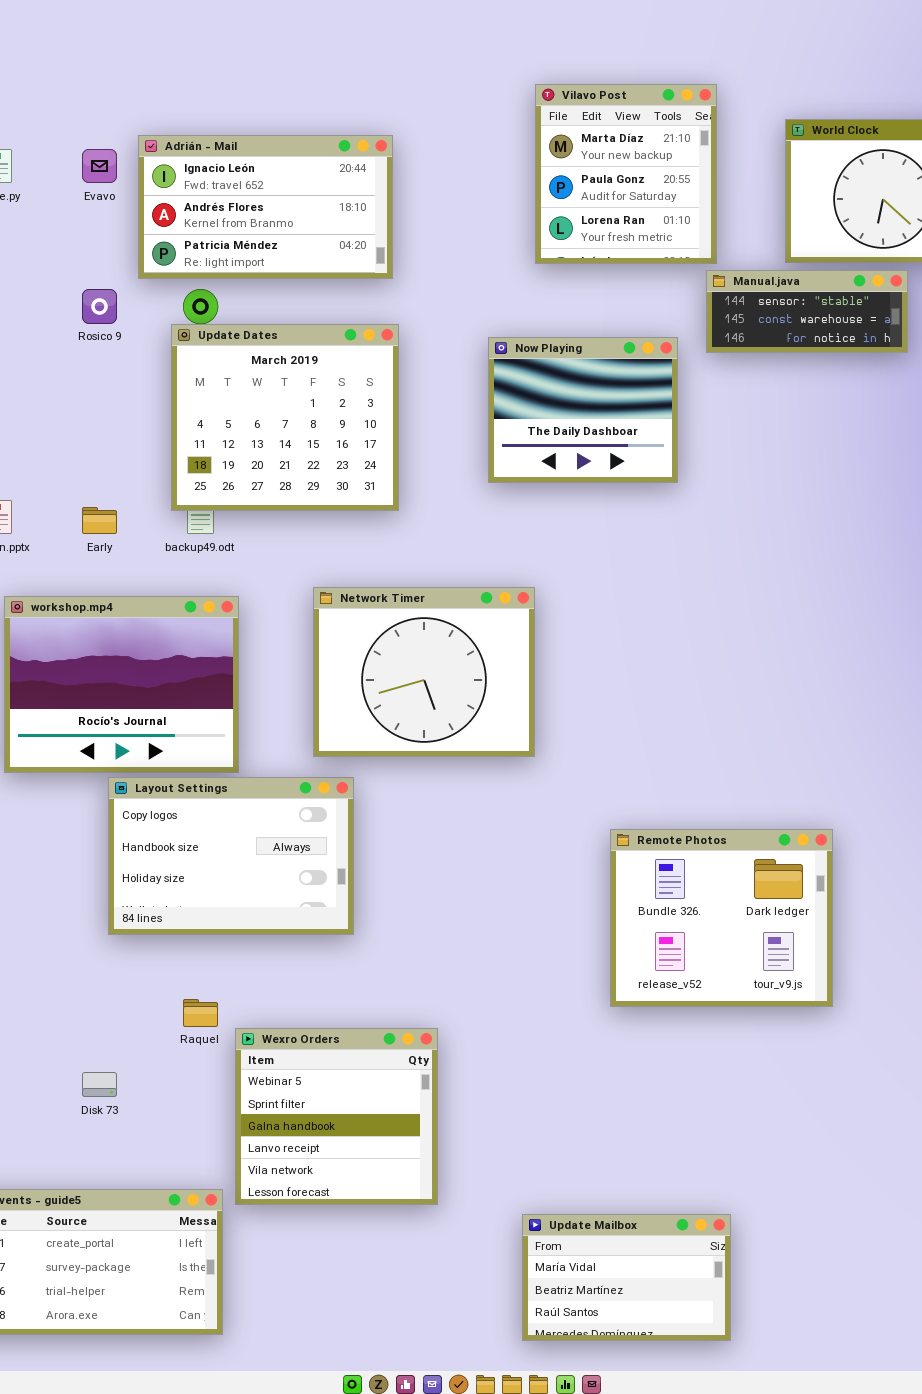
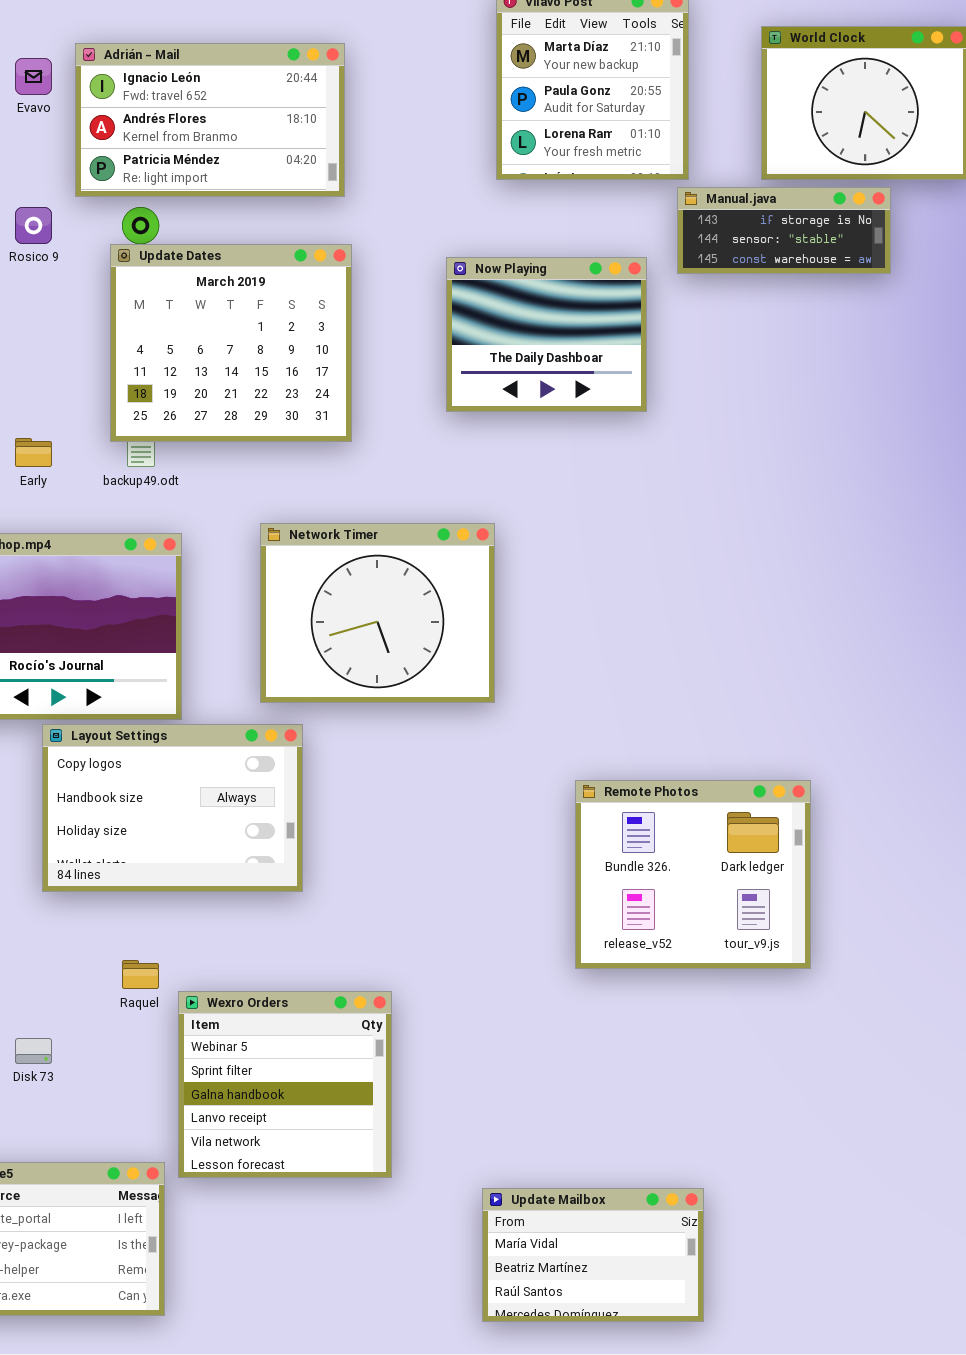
Manual.java: [706,270,908,353] -> [677,187,891,274], scrolled up 1 row

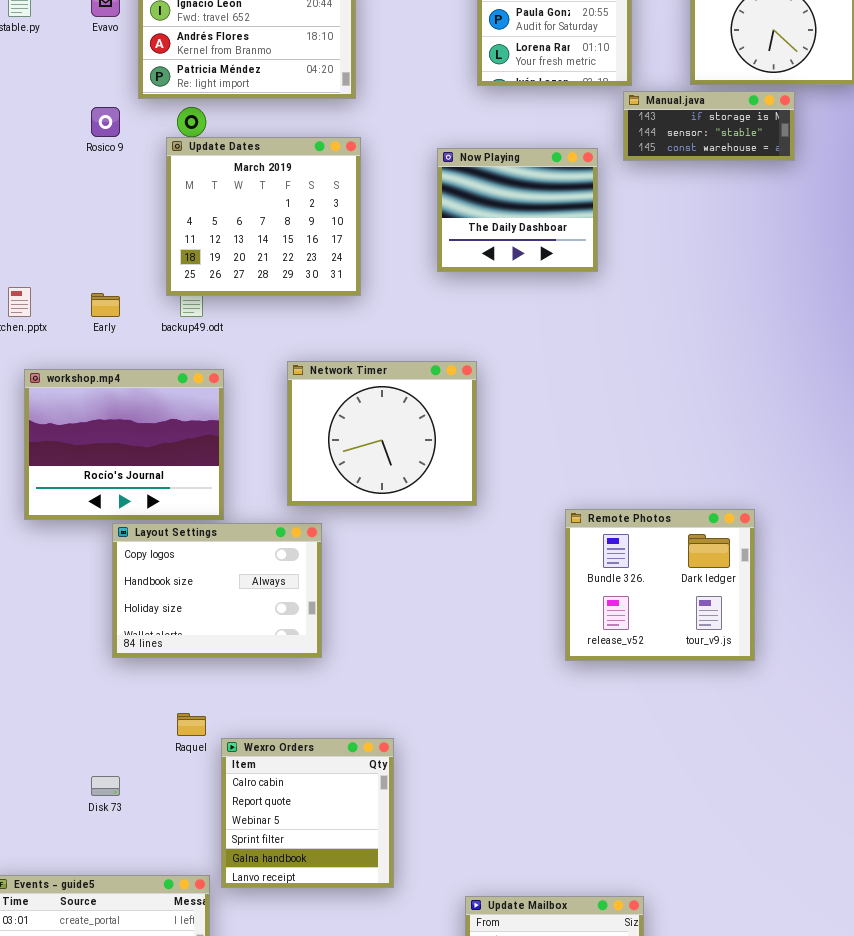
Remote Photos: [575,780,811,969] -> [565,509,755,661], moved
Wexro Orders: [178,991,392,1178] -> [221,738,394,888], scrolled up 2 rows

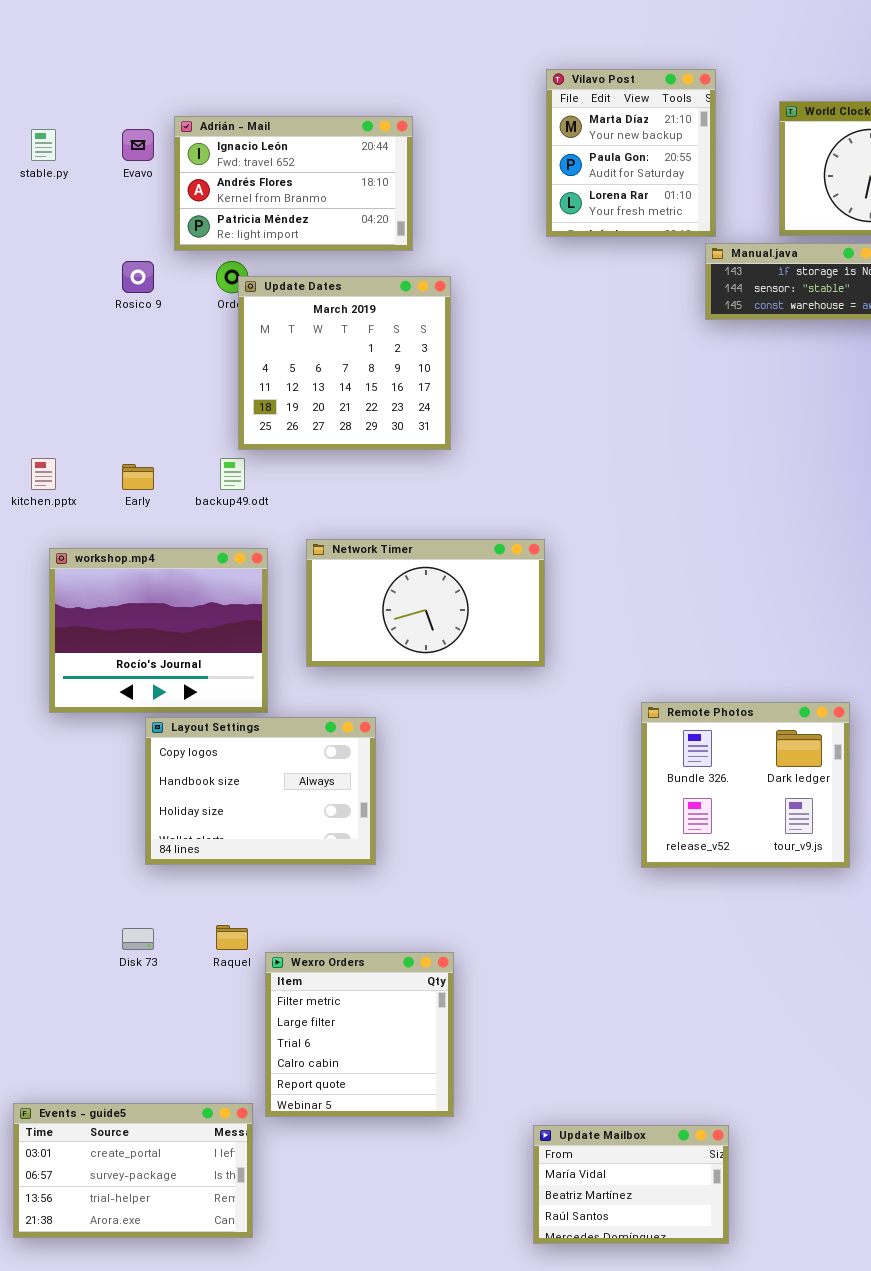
Update Dates: [166,137,361,296] -> [238,276,451,450], moved
Now Playing: [437,148,598,272] -> none, closed
Network Timer: [287,361,477,506] -> [306,539,545,667], resized
Wexro Orders: [221,738,394,888] -> [265,952,454,1117], scrolled up 3 rows
Disk 73: [91,776,120,796] -> [122,928,154,950], moved

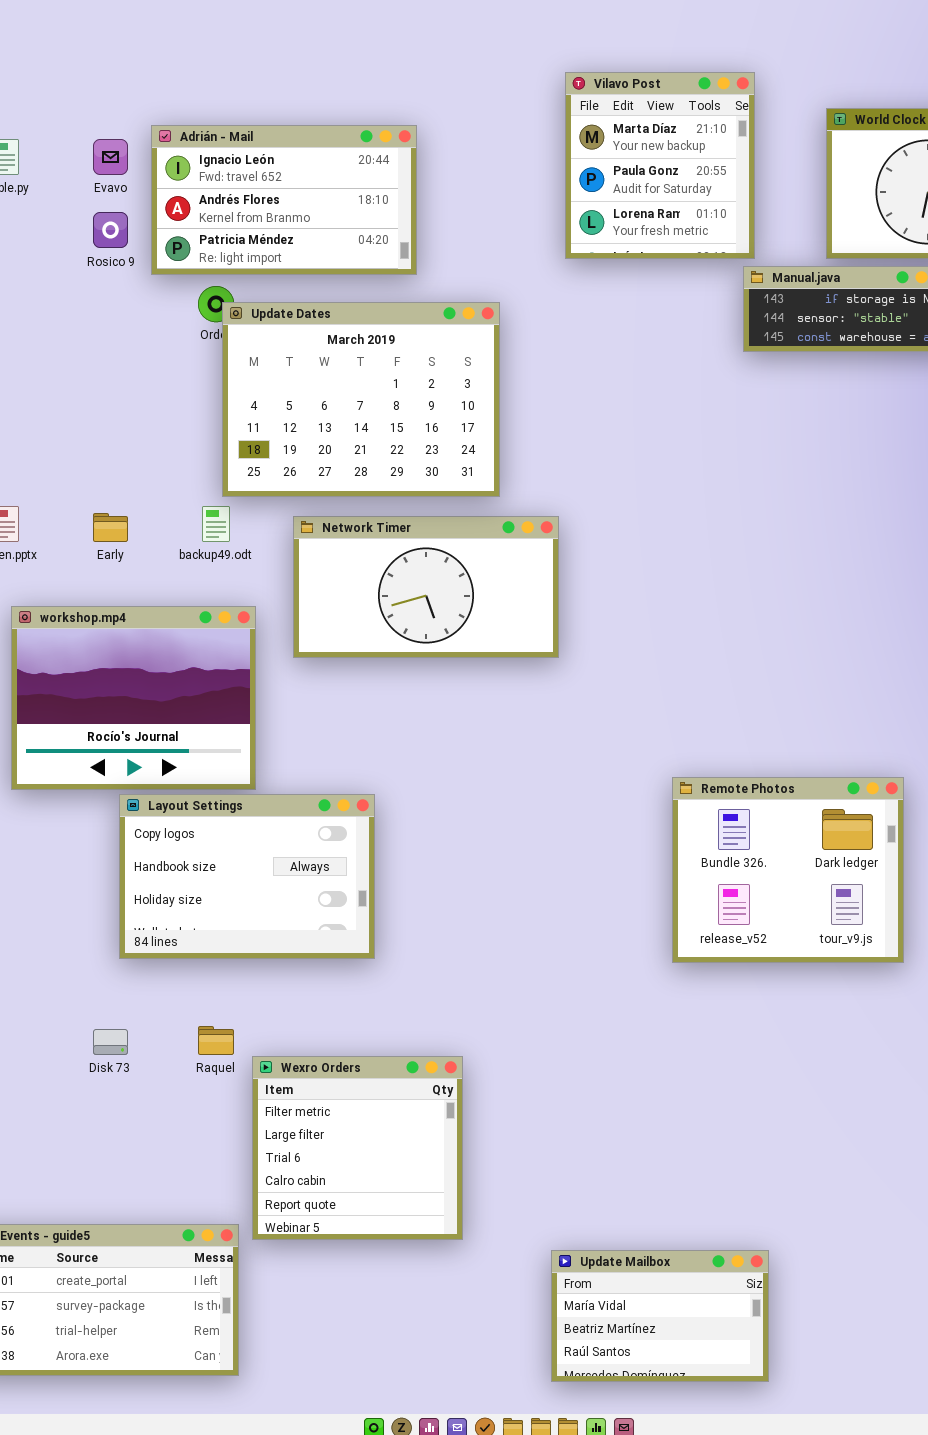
Rosico 9: [122,261,154,293] -> [93,212,128,248], moved
Update Dates: [238,276,451,450] -> [222,302,500,497], resized
Network Timer: [306,539,545,667] -> [293,516,559,658], moved

